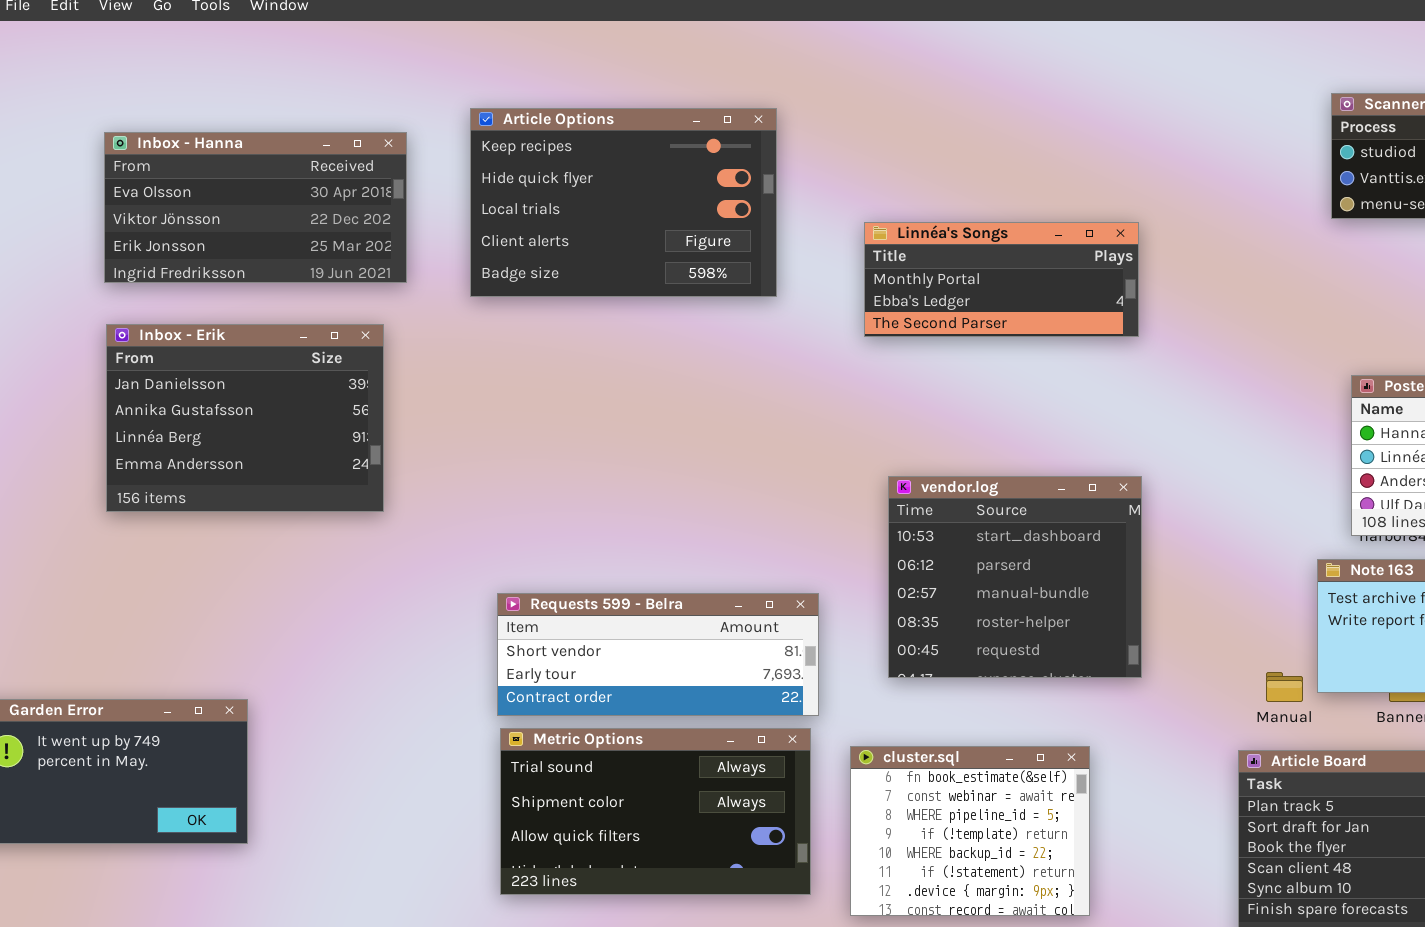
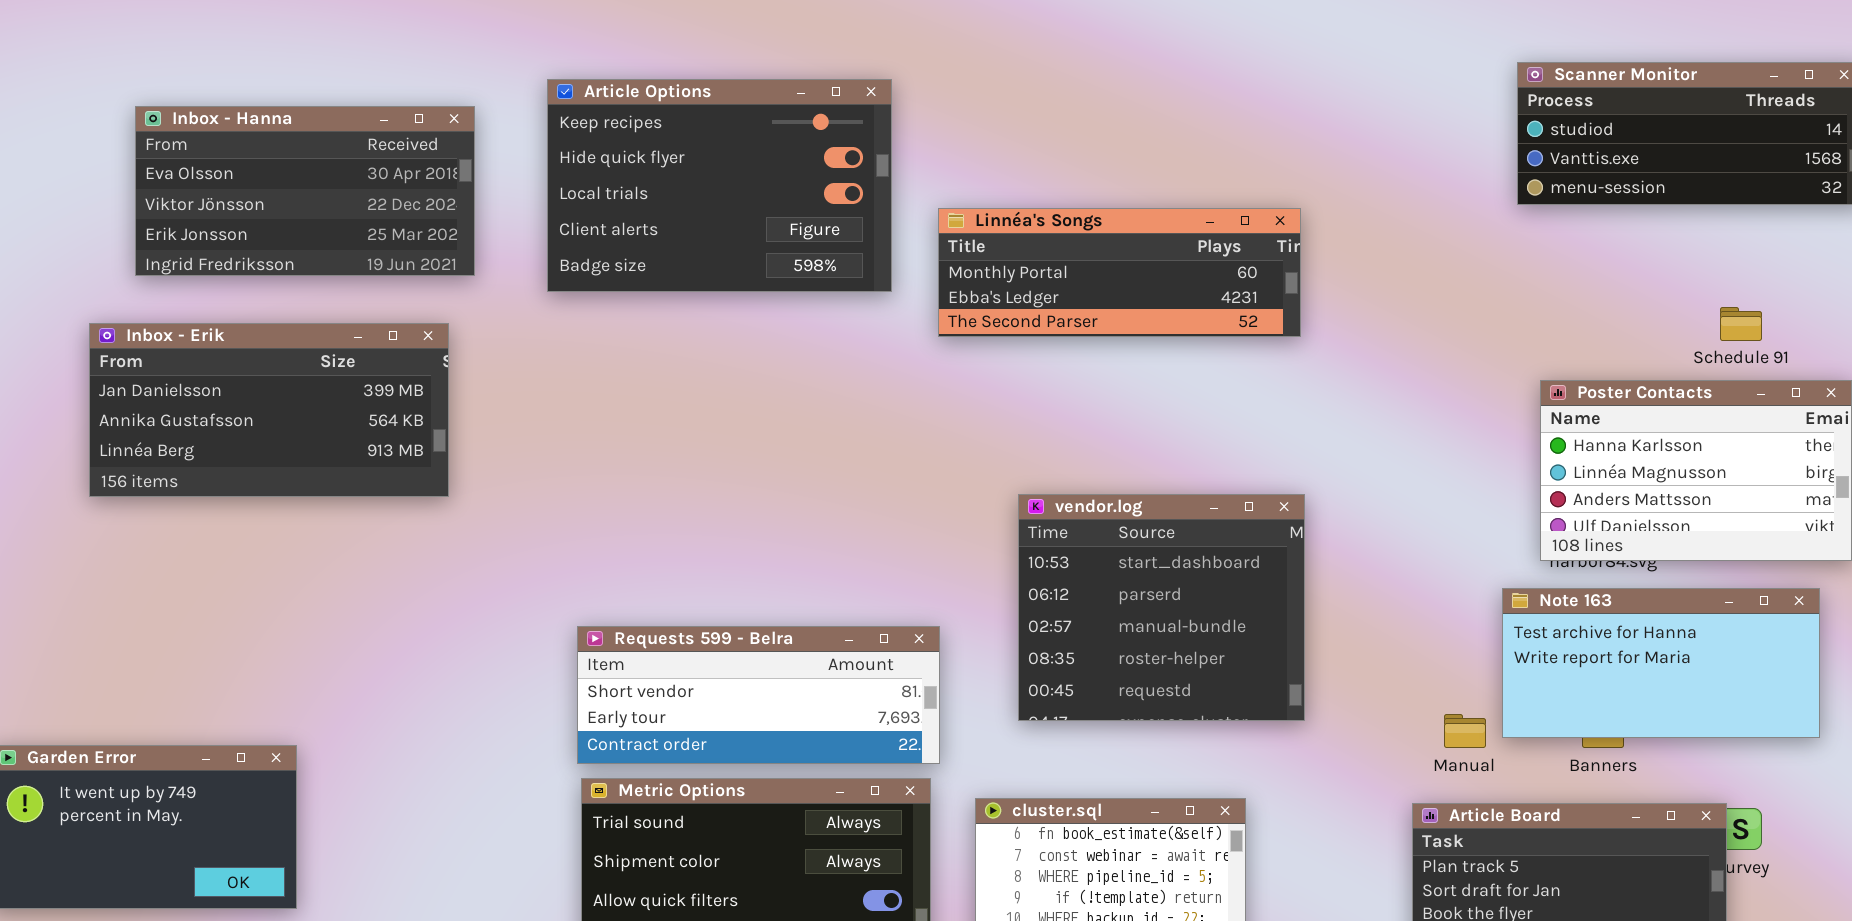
Linnéa's Songs: [864,222,1139,337] -> [938,208,1301,337], resized
Inbox - Erik: [106,324,384,512] -> [89,323,449,497], resized

